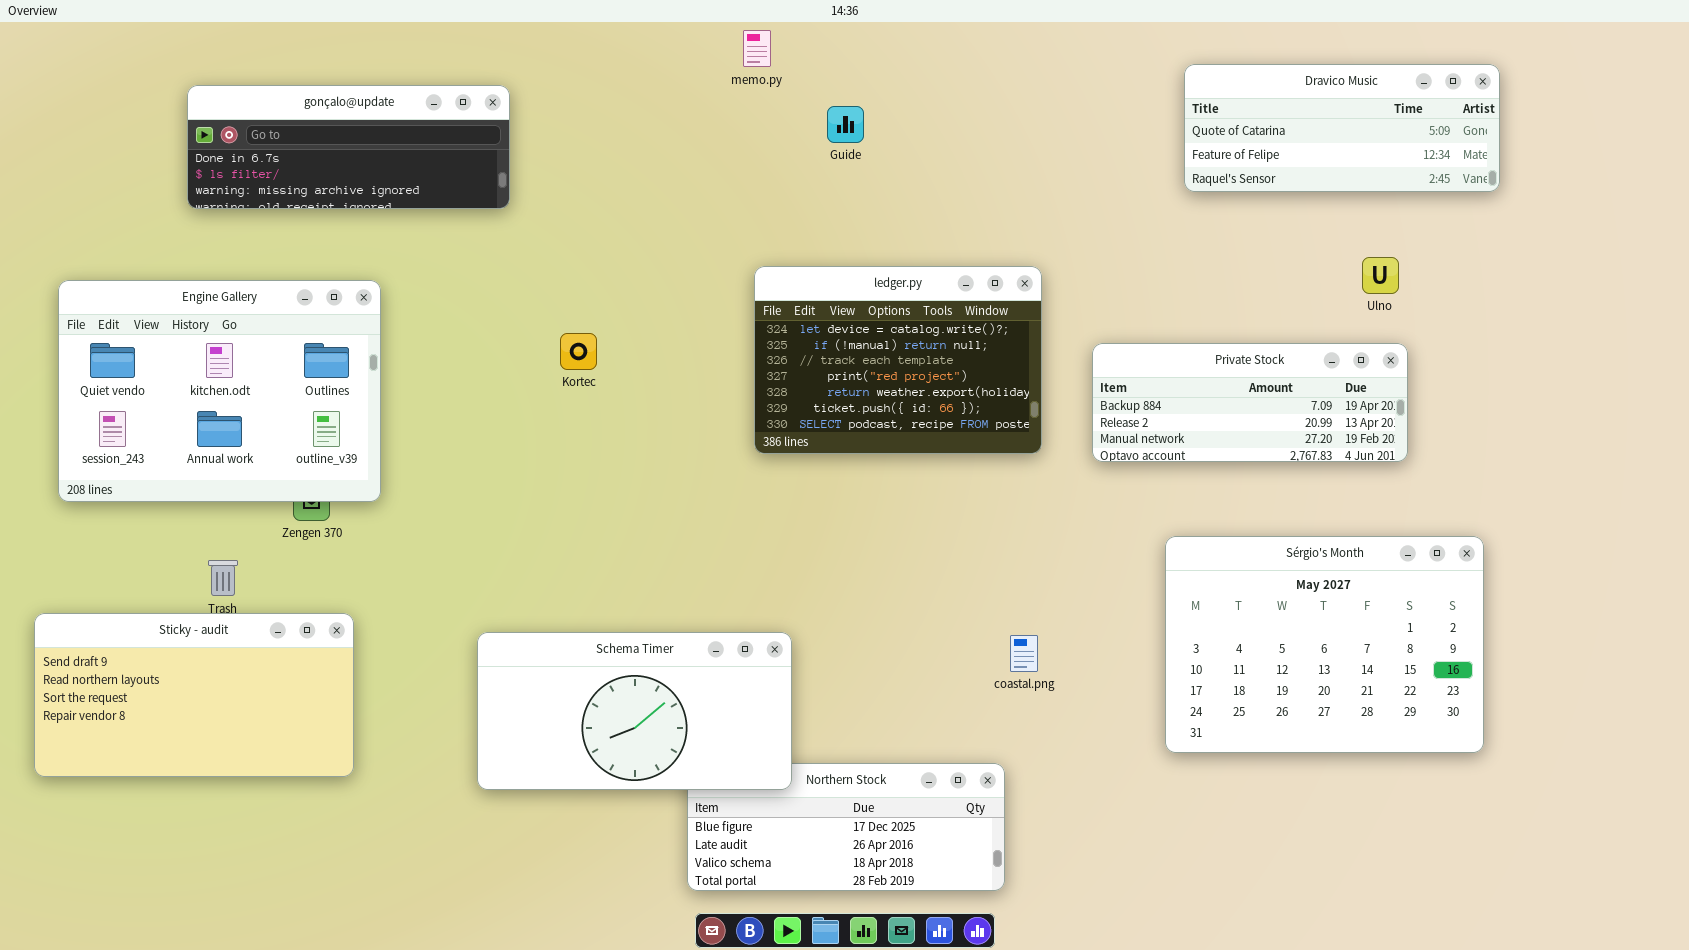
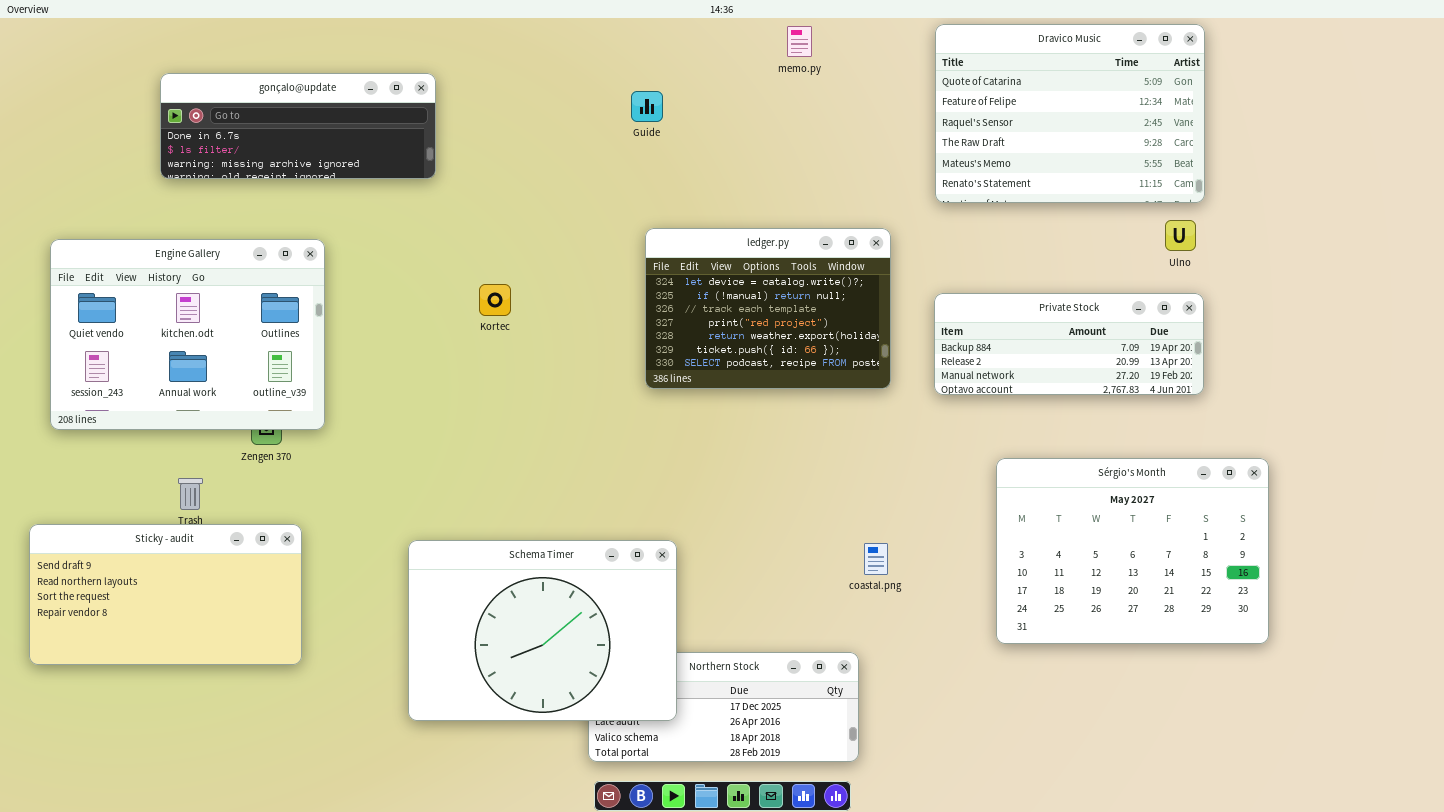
memo.py: [743,30,771,67] -> [787,26,812,57], moved
Dravico Music: [1184,64,1500,192] -> [935,24,1205,203], moved, resized
Guide: [827,106,864,143] -> [631,91,663,122], moved
Schema Timer: [477,632,792,790] -> [408,540,677,721], resized

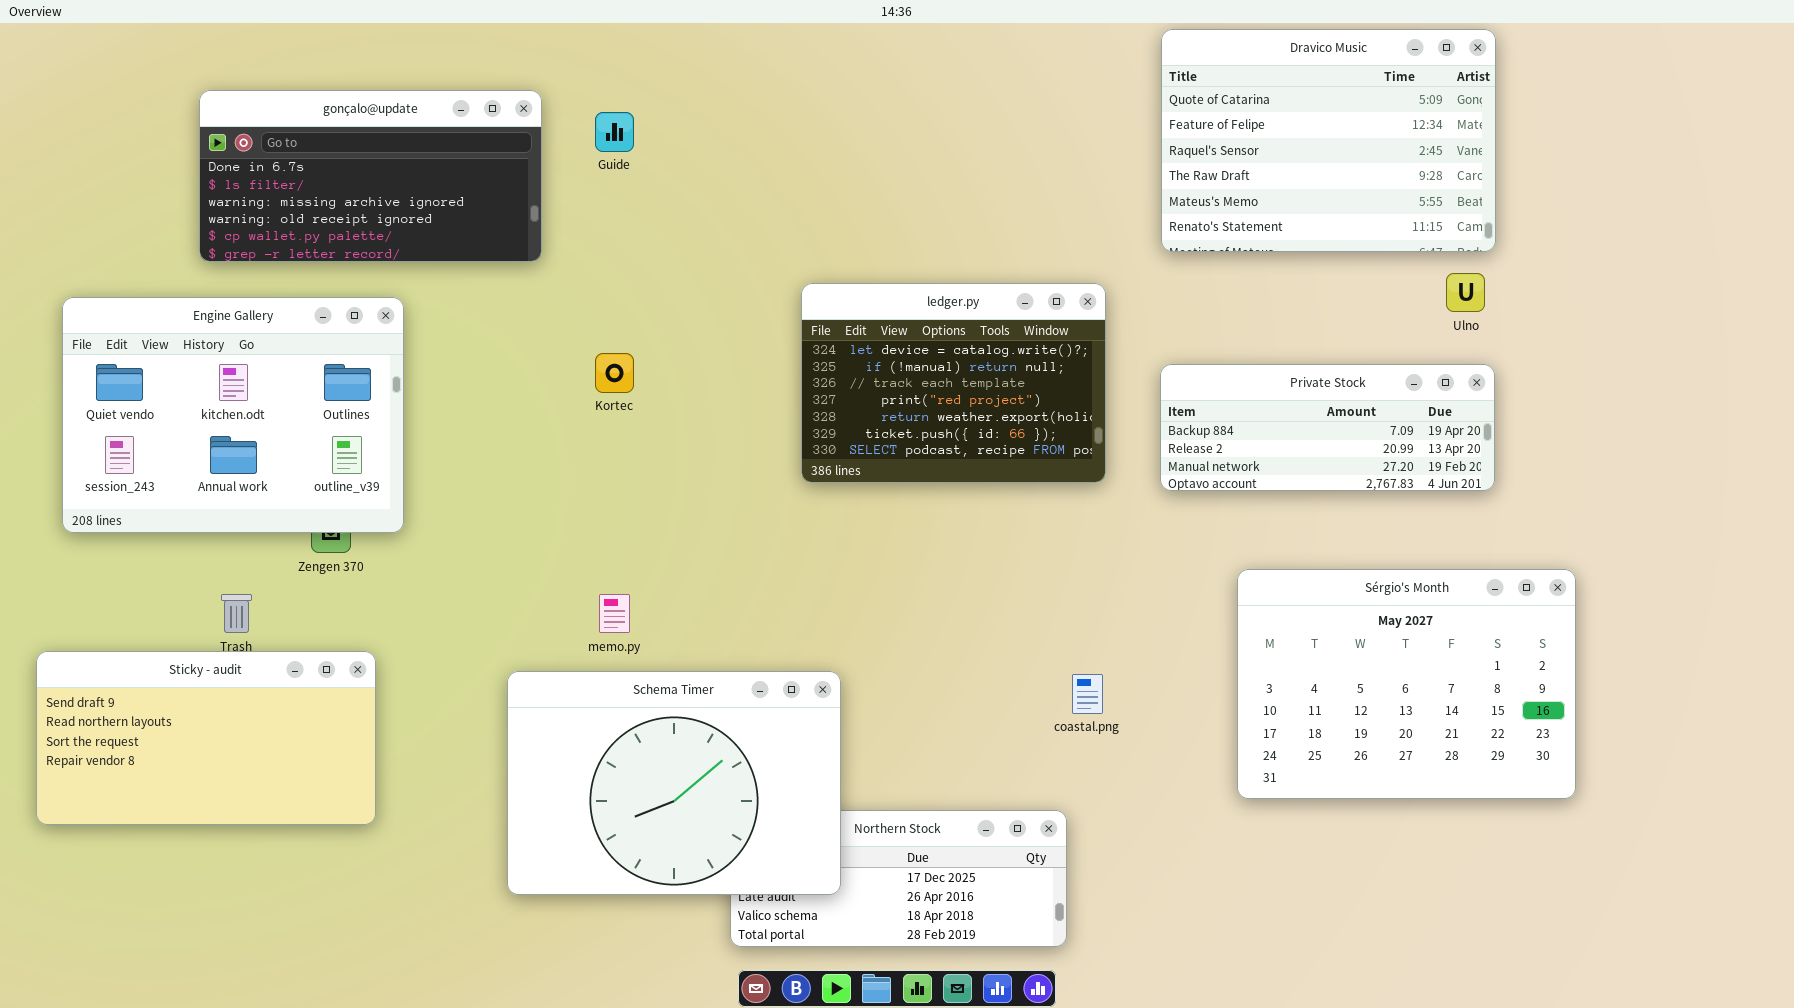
memo.py: [787,26,812,57] -> [599,594,630,633], moved
gonçalo@update: [160,73,436,179] -> [199,90,542,262], resized
Guide: [631,91,663,122] -> [595,112,634,152], moved

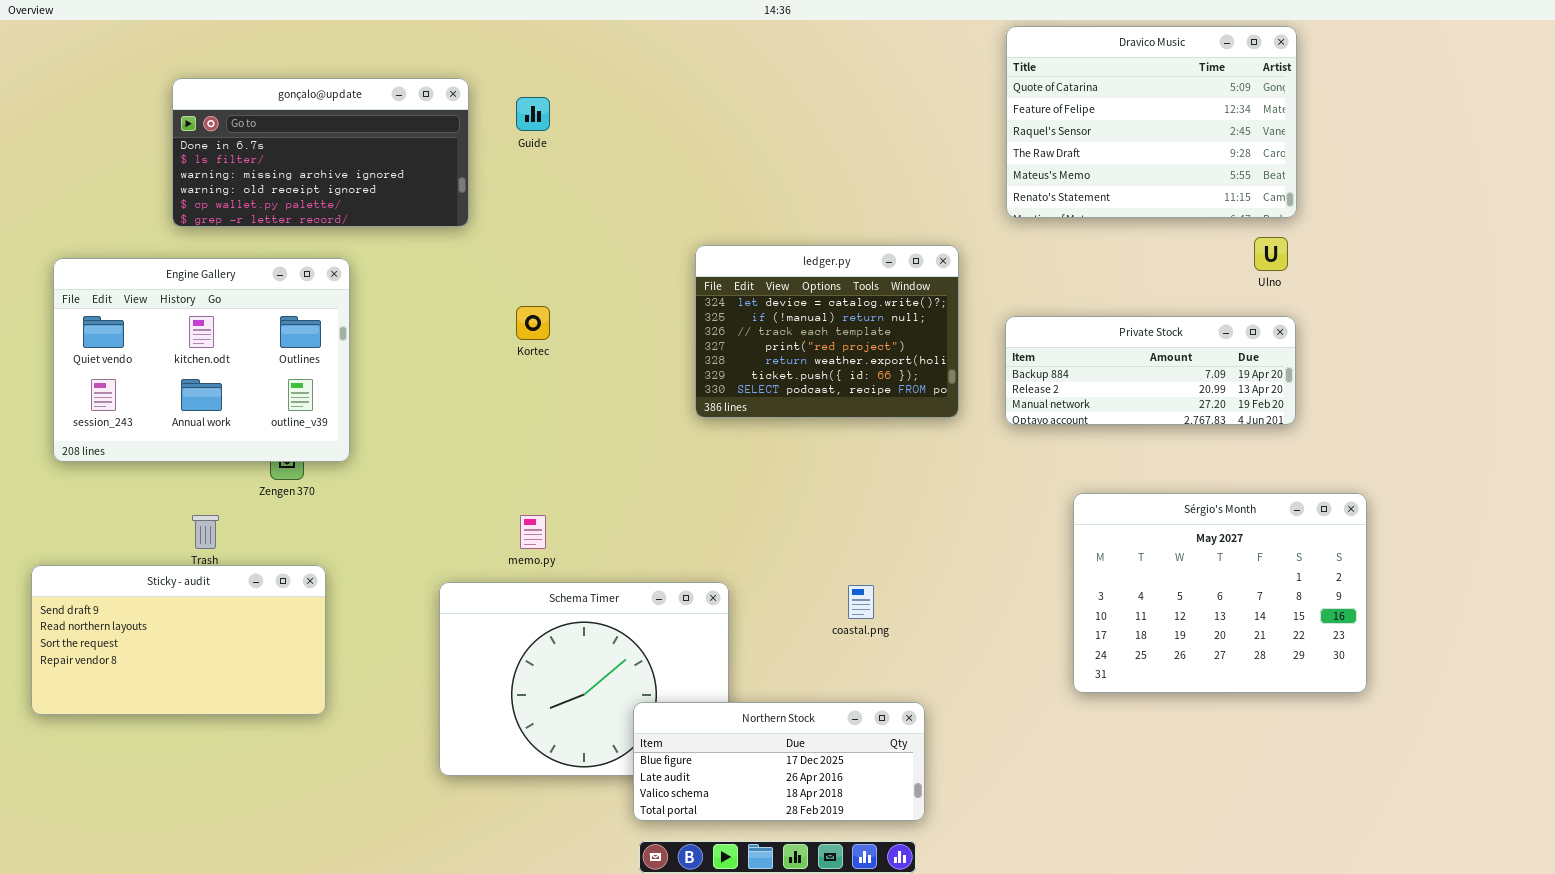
coastal.png: [1072,674,1103,714] -> [848,585,874,619], moved
Northern Stock: [730,810,1067,947] -> [633,702,925,821], raised

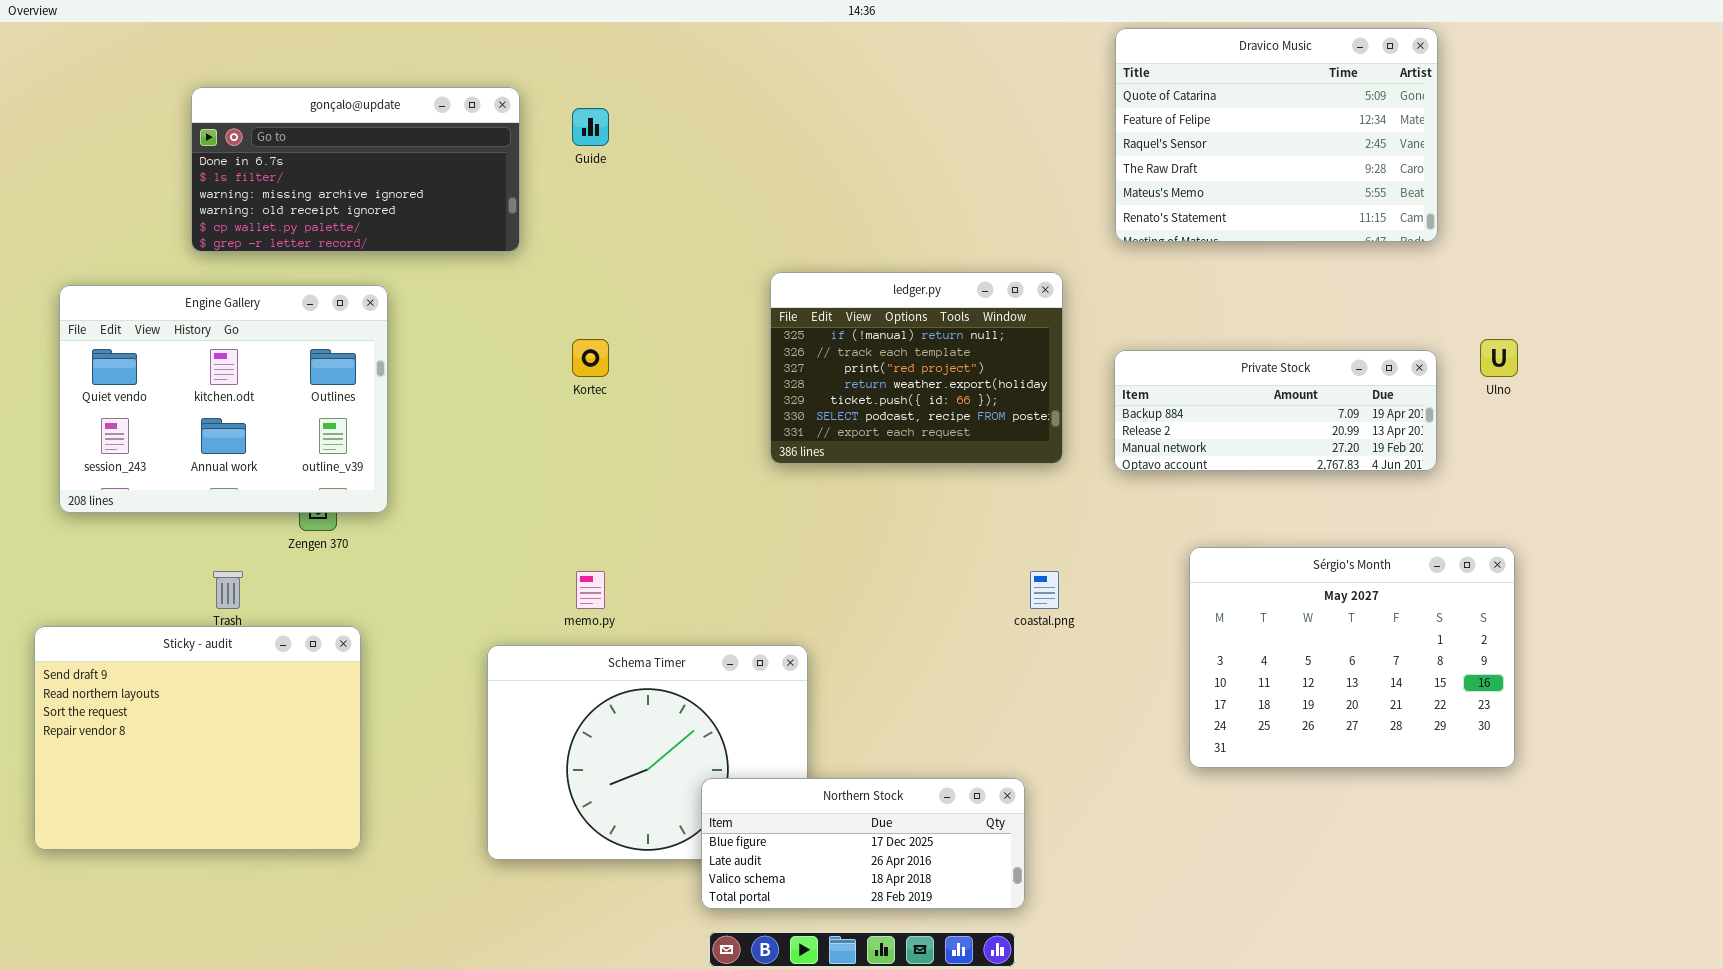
Ulno: [1254,237,1288,271] -> [1480,339,1518,377], moved
ledger.py: [695,245,959,418] -> [770,272,1063,464], scrolled down 1 row
Sticky - audit: [31,565,326,715] -> [34,626,361,850], resized
coastal.png: [848,585,874,619] -> [1030,571,1059,609], moved

